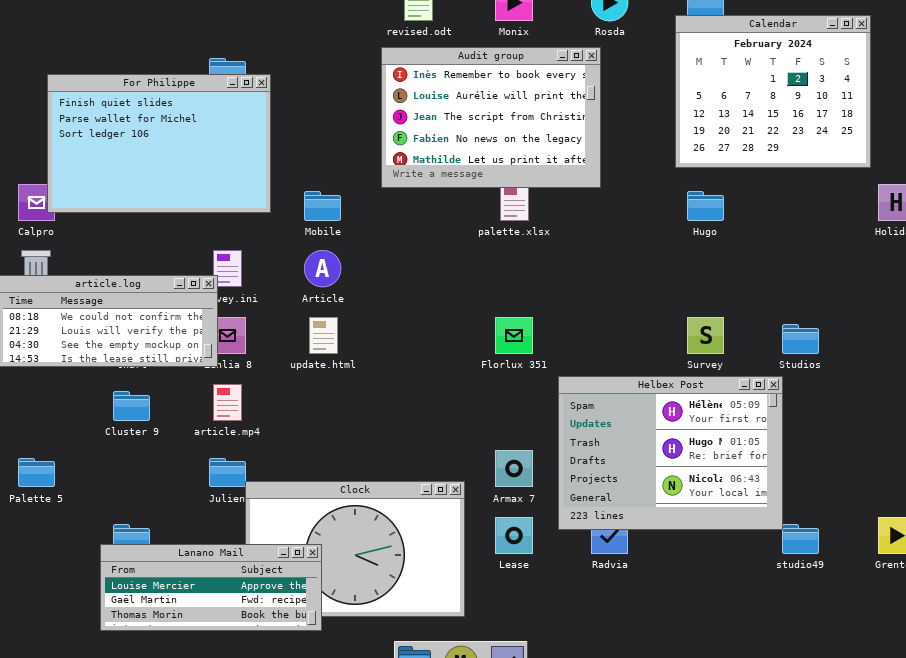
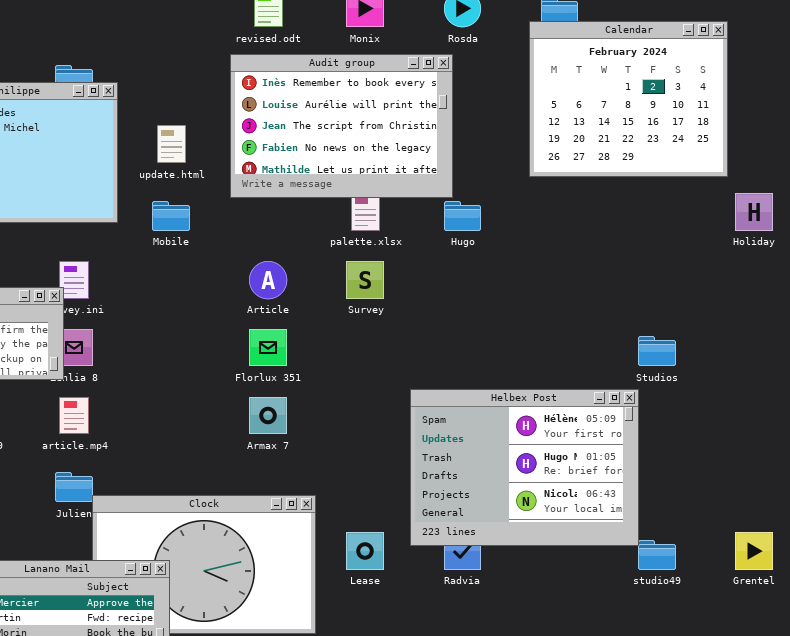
Hugo: [687,191,724,221] -> [444,201,481,231], moved
Article: [304,250,341,287] -> [249,261,287,299], moved
update.html: [309,317,338,354] -> [157,125,186,163], moved
Florlux 351: [495,317,533,354] -> [249,329,287,366], moved
Survey: [687,317,724,354] -> [346,261,384,299], moved
Armax 7: [495,450,533,487] -> [249,397,287,434], moved

